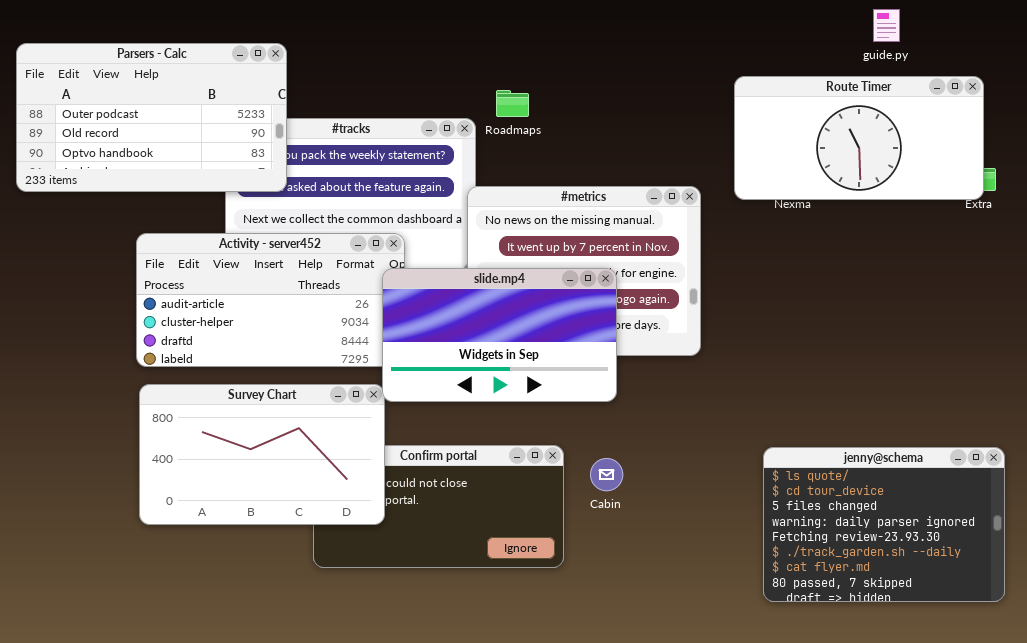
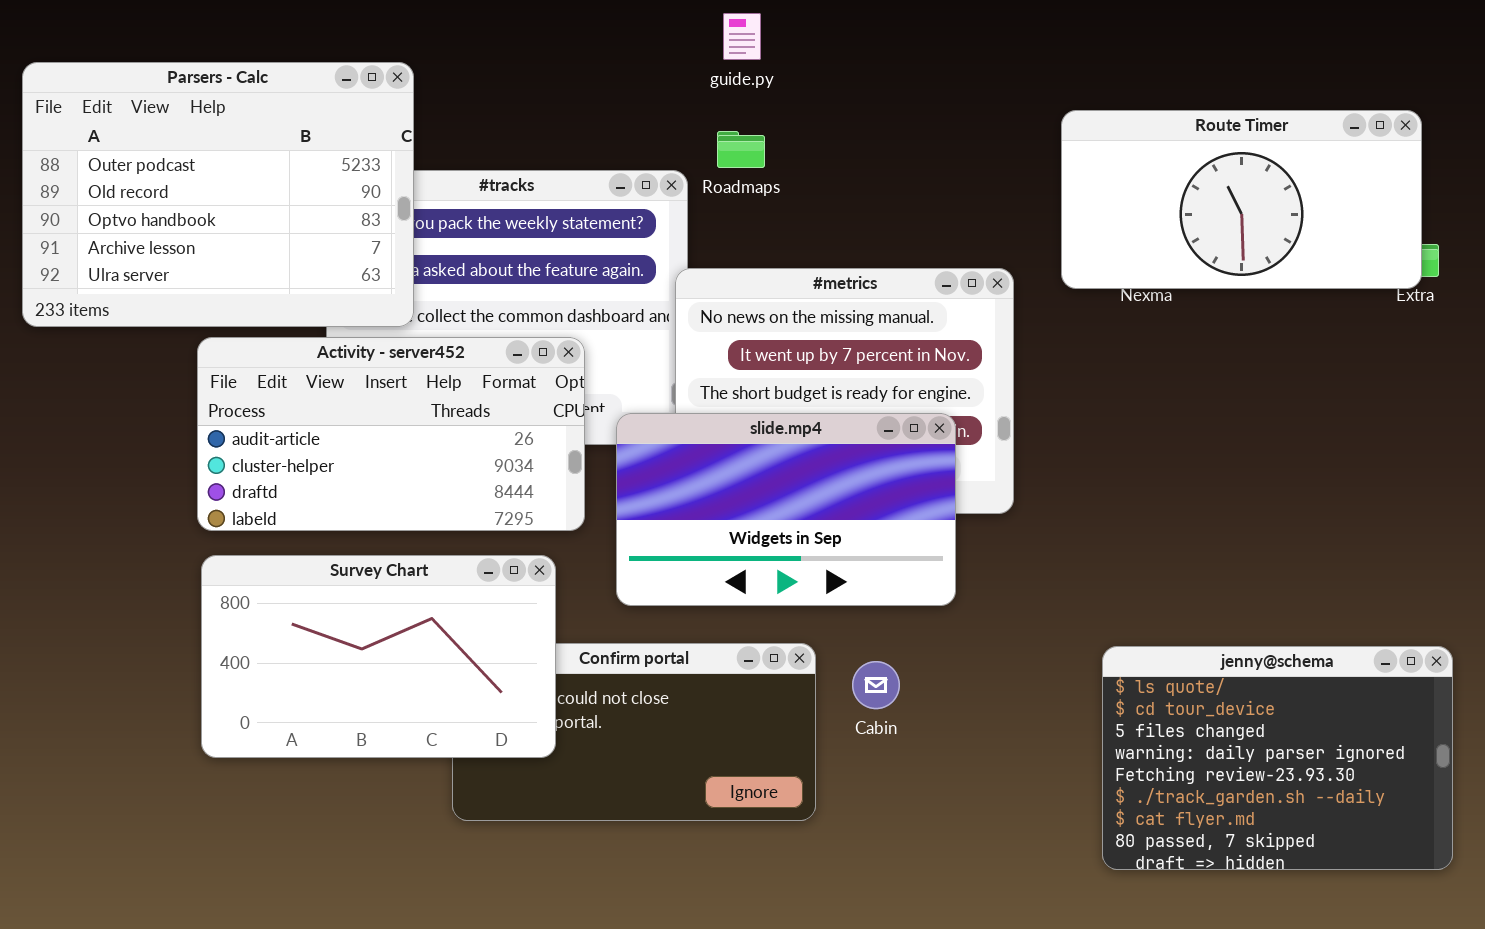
guide.py: [873,9,900,42] -> [723,13,761,60], moved
Parsers - Calc: [16,43,287,192] -> [22,62,414,327], resized
slide.mp4: [382,268,617,402] -> [616,413,956,606], moved

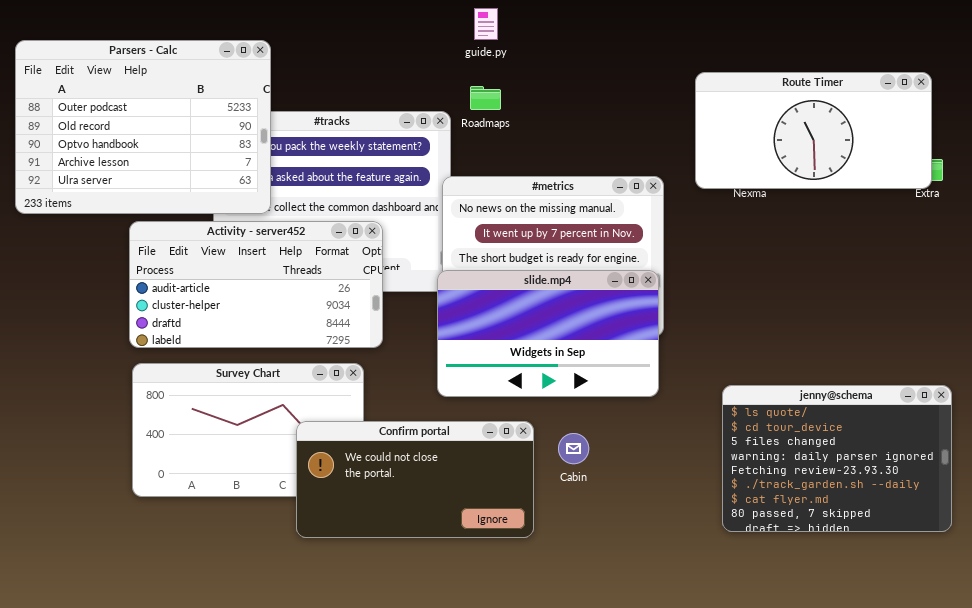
slide.mp4: [616,413,956,606] -> [437,270,659,397], moved
Confirm portal: [452,643,816,821] -> [296,421,534,538], raised
jenny@schema: [1102,646,1453,870] -> [722,385,952,532], moved

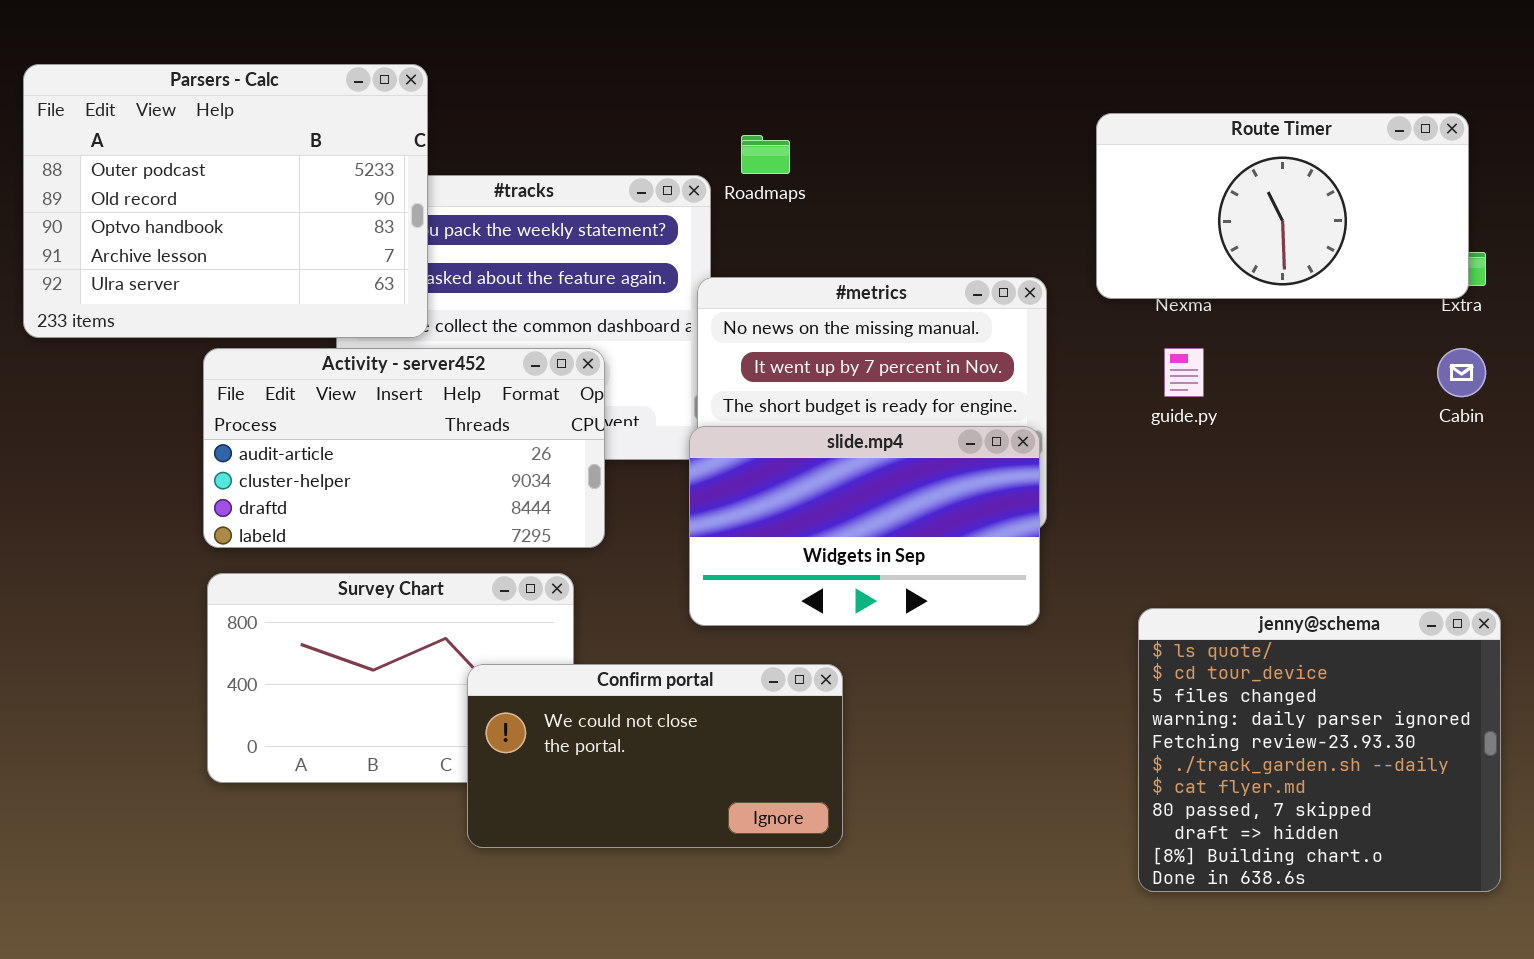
guide.py: [474,8,498,40] -> [1164,348,1204,397], moved
jenny@schema: [722,385,952,532] -> [1138,608,1501,892], resized
Cabin: [558,433,589,464] -> [1437,348,1486,397], moved

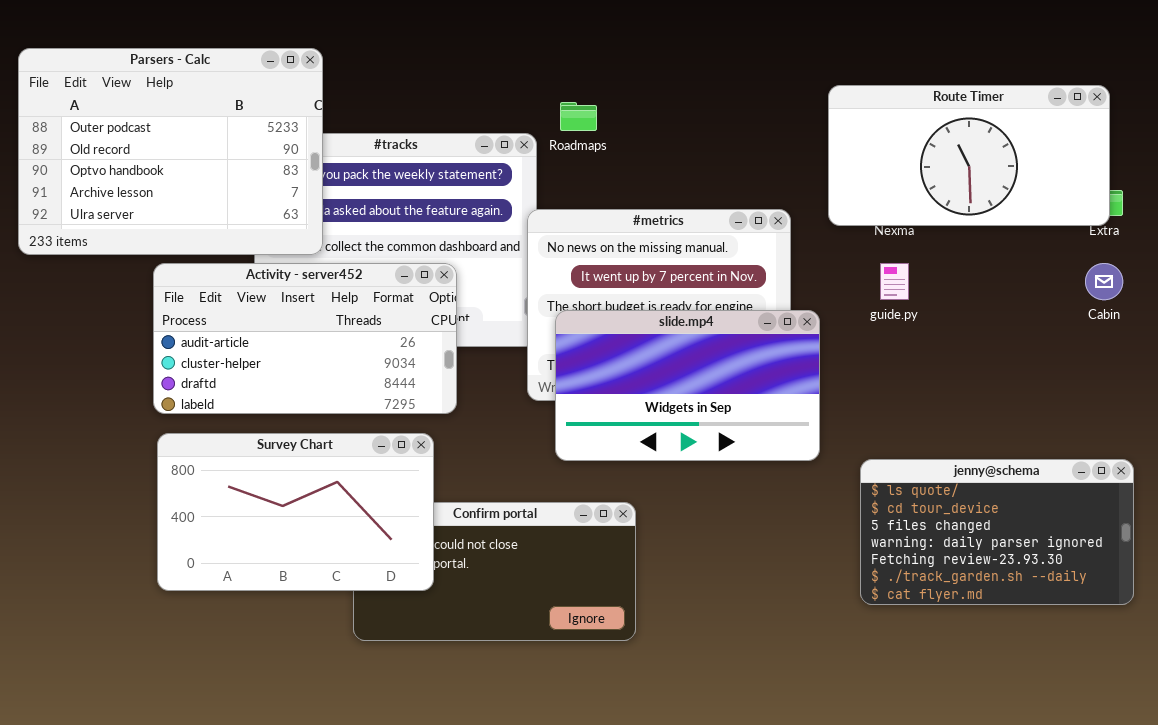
slide.mp4: [689,426,1040,626] -> [555,310,820,461], moved
Survey Chart: [207,573,574,783] -> [157,433,434,591], raised
jenny@schema: [1138,608,1501,892] -> [860,459,1134,605], resized

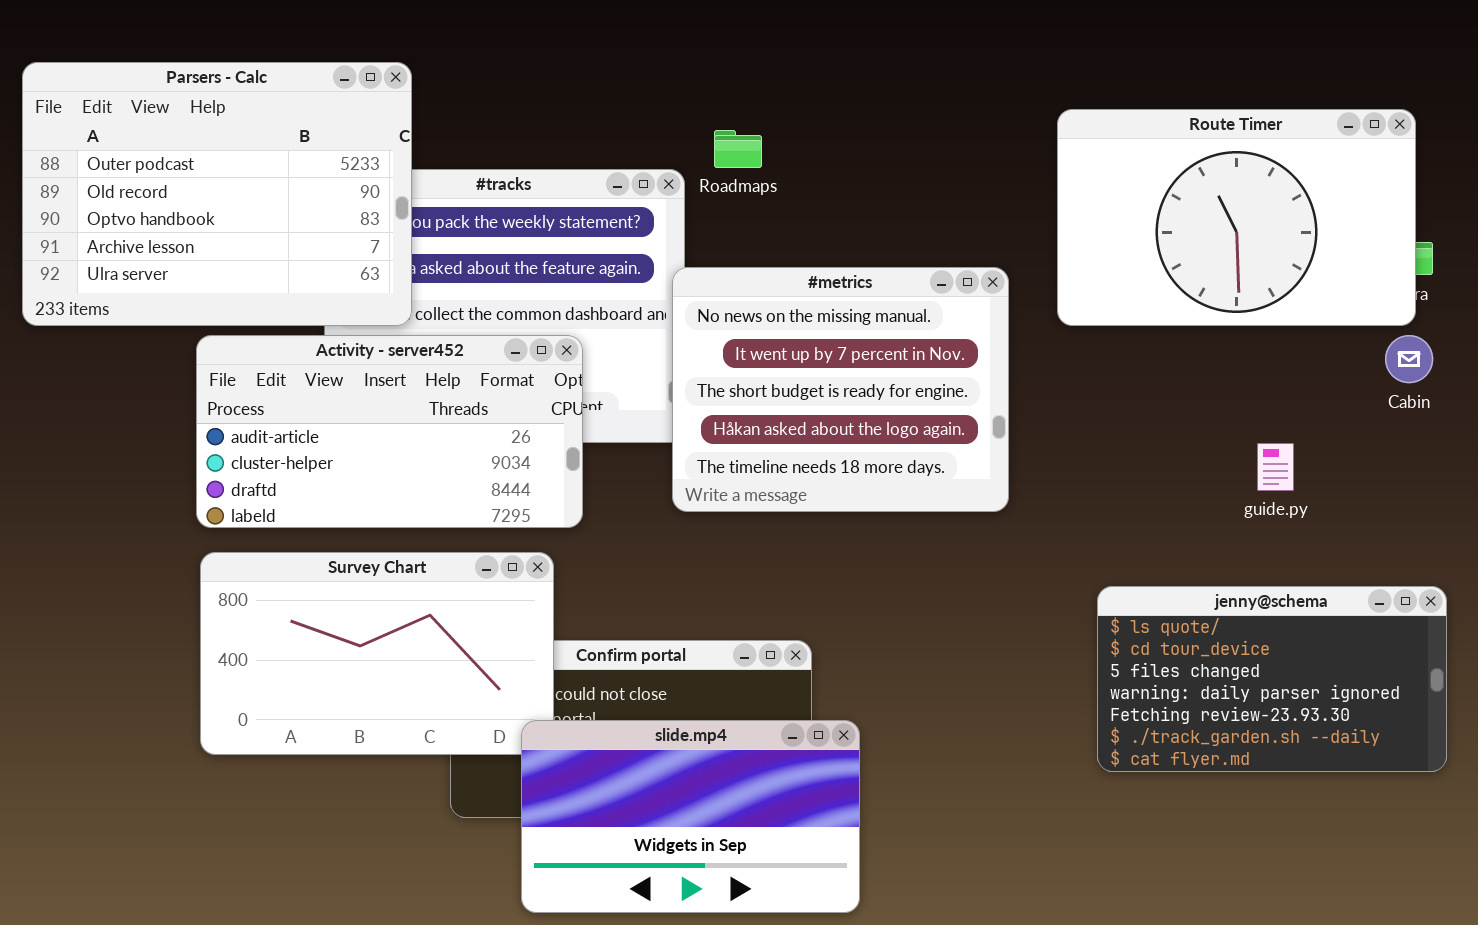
Route Timer: [828,85,1110,226] -> [1057,109,1416,326], resized
guide.py: [880,263,909,300] -> [1257,443,1294,491], moved
slide.mp4: [555,310,820,461] -> [521,720,860,913], moved

